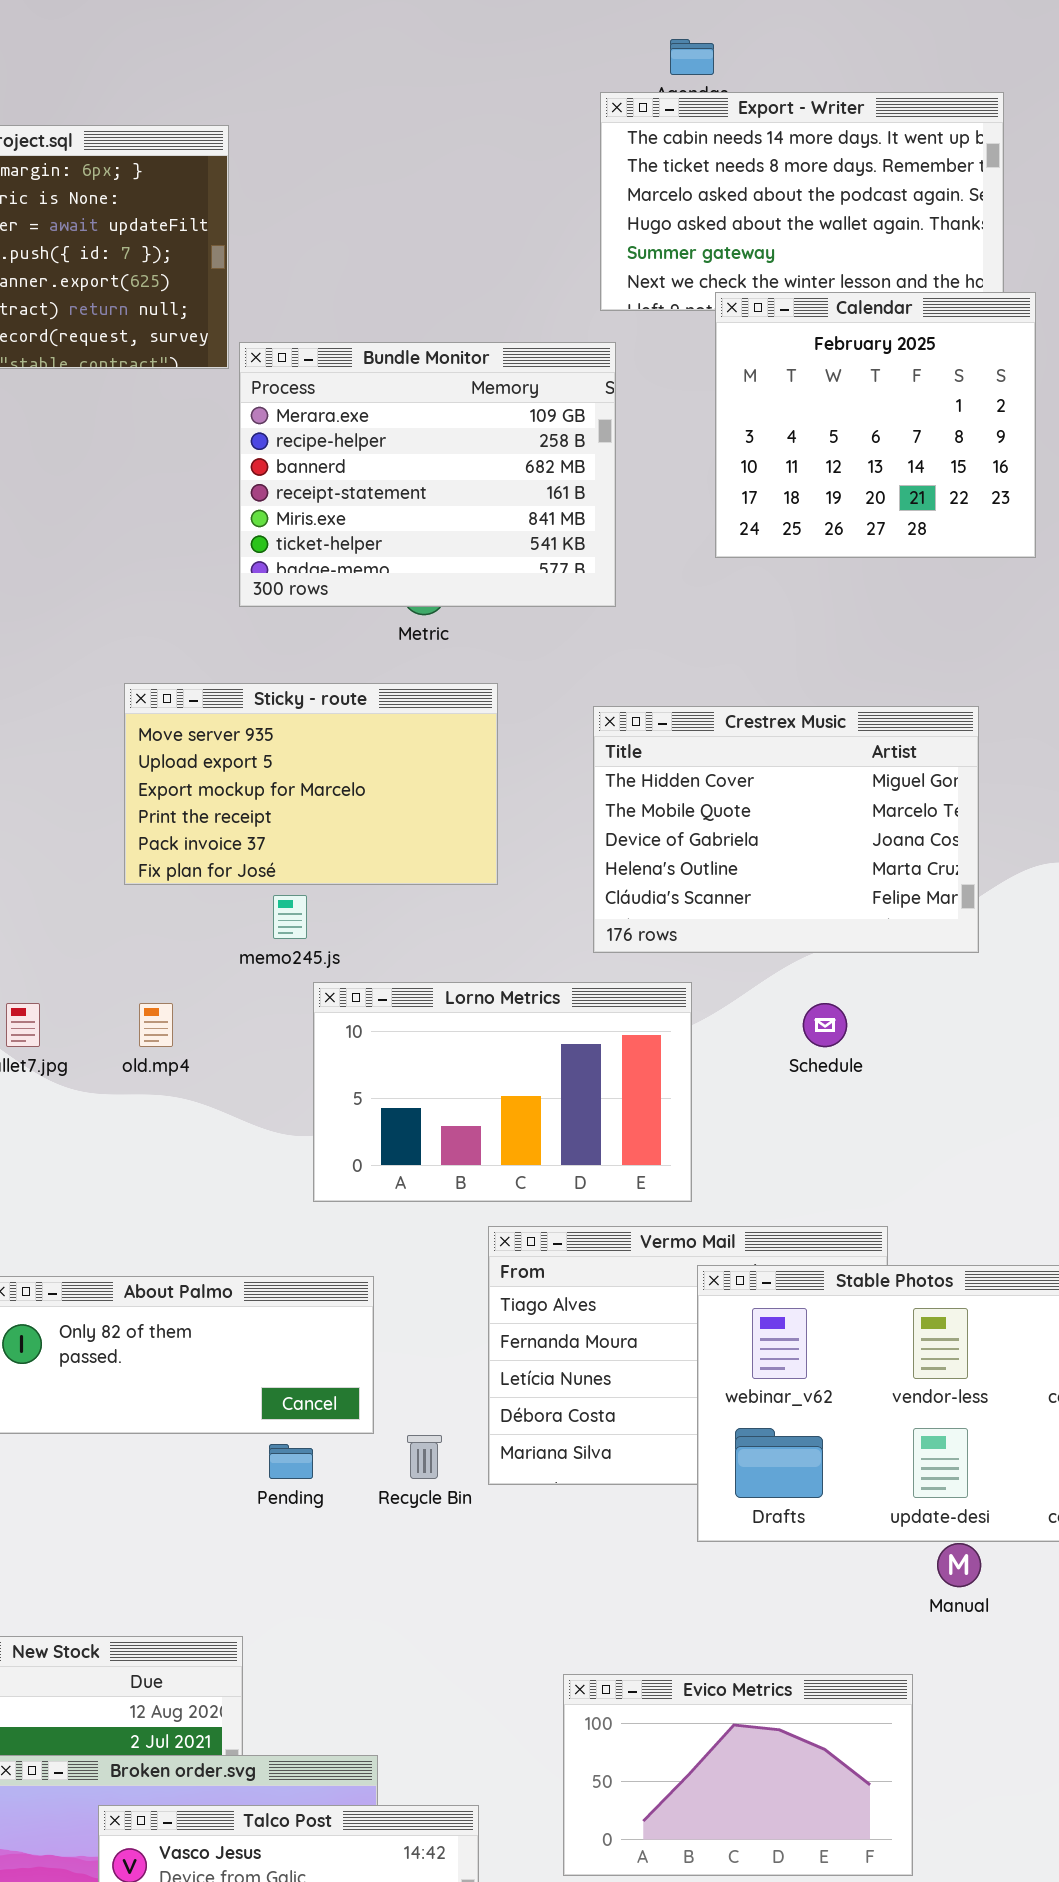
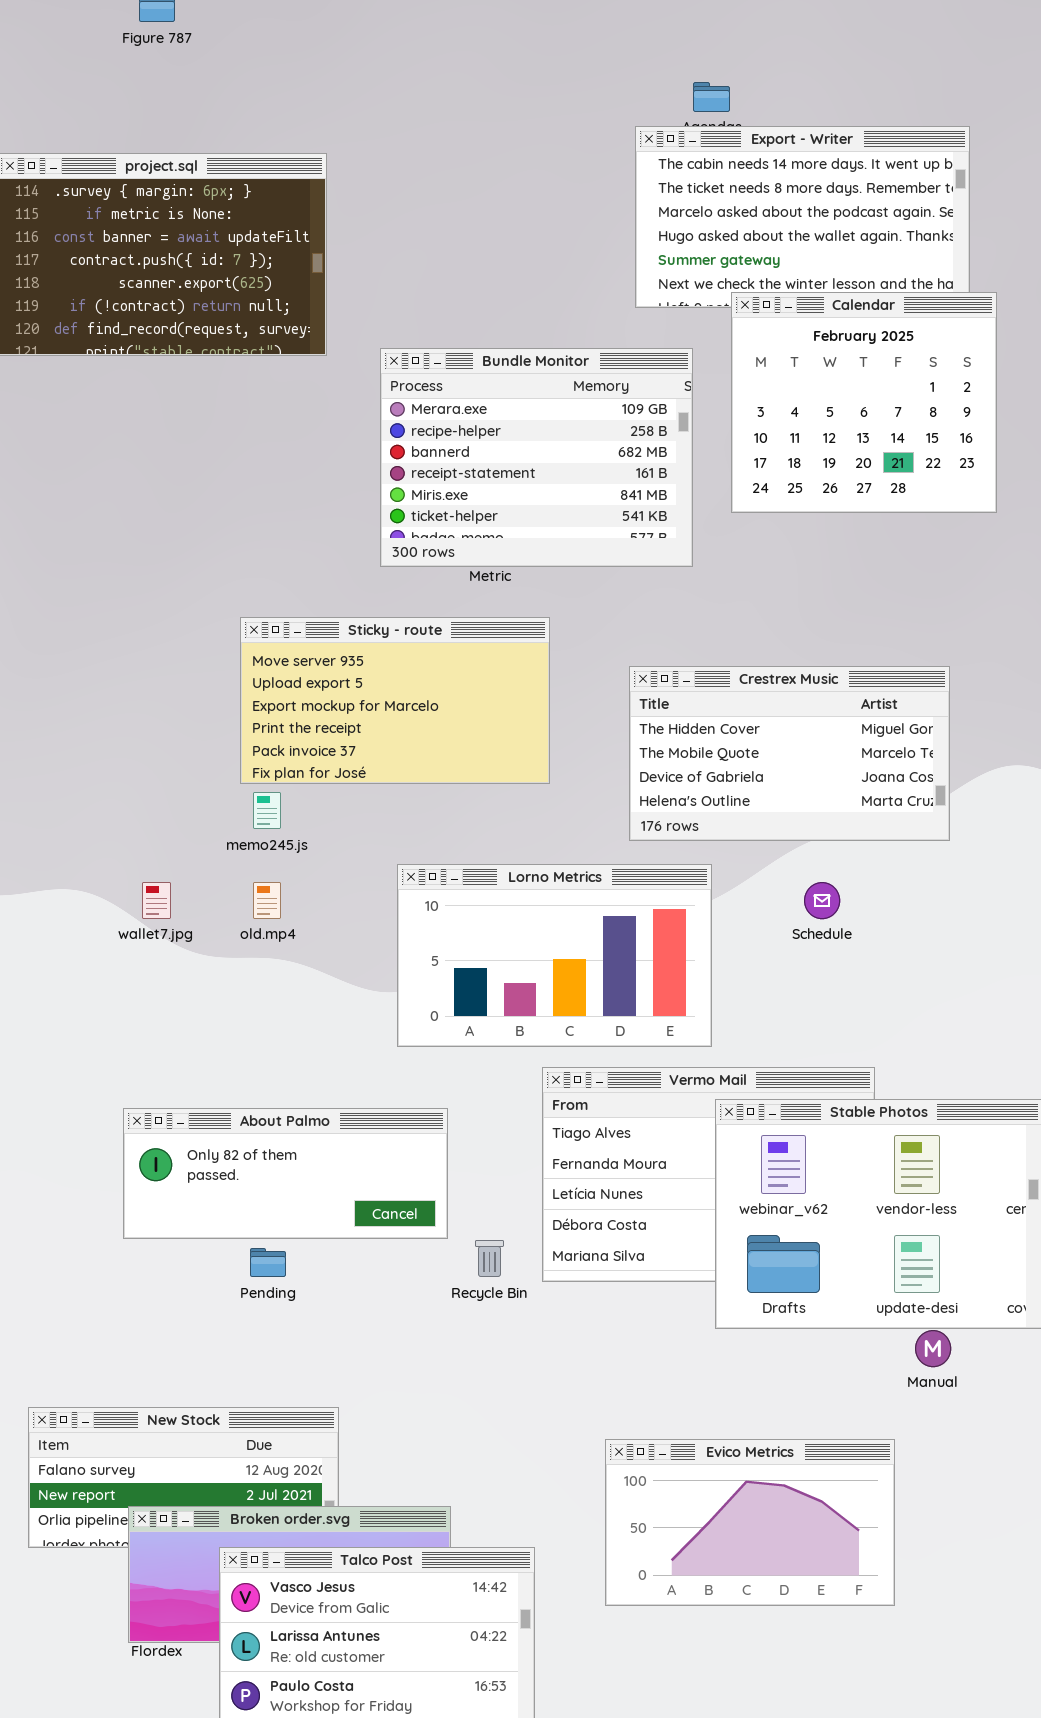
Bundle Monitor: [239,342,616,607] -> [380,348,693,567], moved
Crestrex Music: [593,706,979,953] -> [629,666,950,841], resized
memo245.js: [273,895,307,939] -> [253,792,281,829], moved
Pending: [269,1444,313,1479] -> [250,1248,286,1277], moved

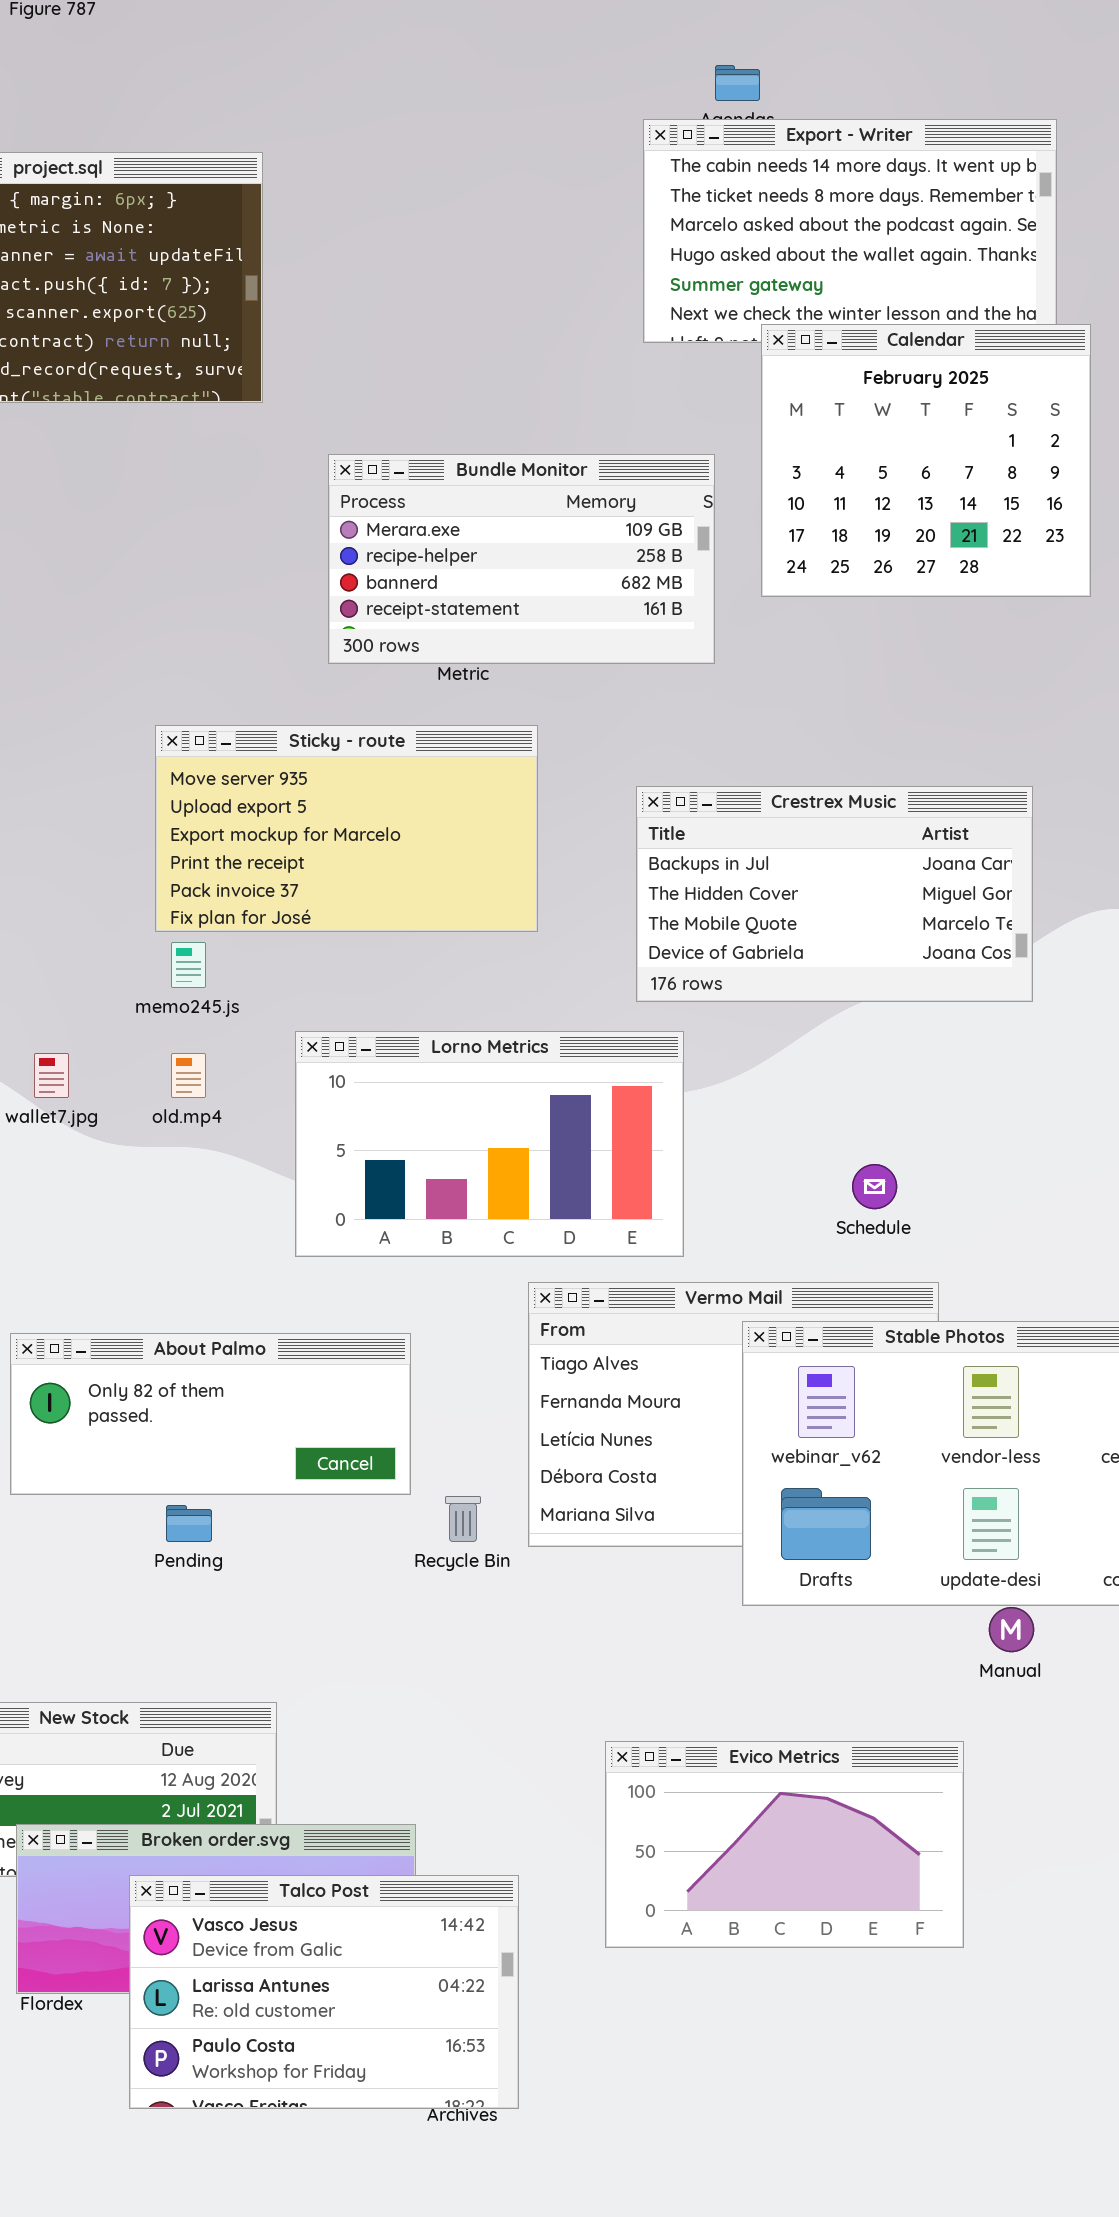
Bundle Monitor: [380,348,693,567] -> [328,454,715,664], resized
Crestrex Music: [629,666,950,841] -> [636,786,1033,1002], scrolled up 1 row
Lorno Metrics: [397,864,712,1047] -> [295,1031,684,1257], moved
Schedule: [804,882,840,919] -> [852,1164,897,1209], moved

